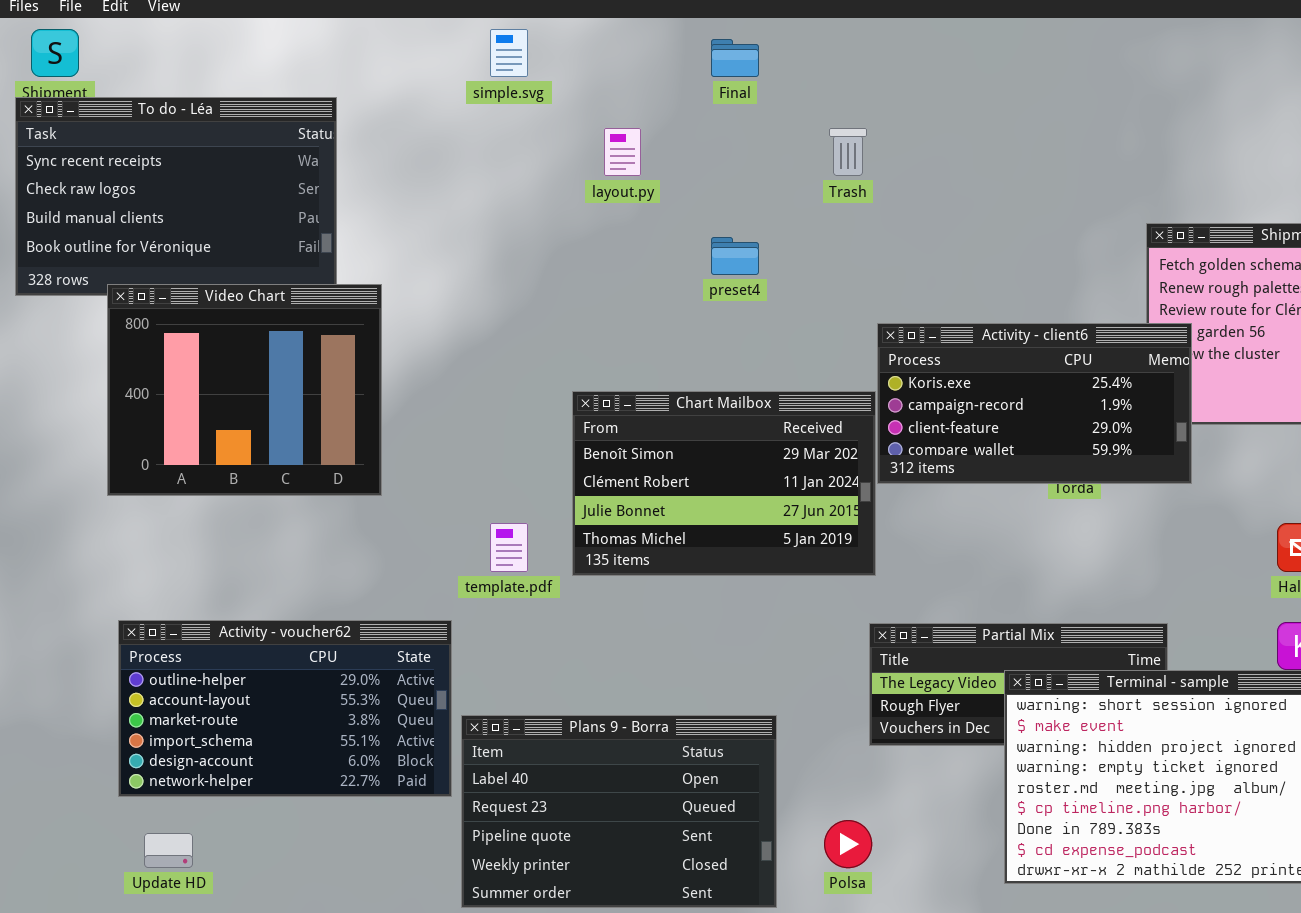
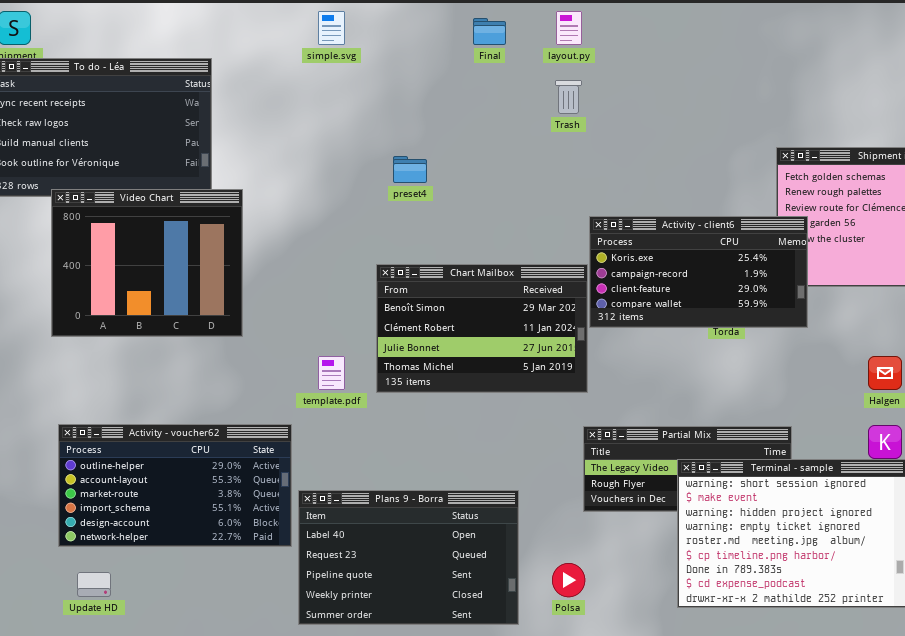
layout.py: [604,128,641,176] -> [556,11,582,45], moved
preset4: [711,237,759,275] -> [393,156,427,183], moved

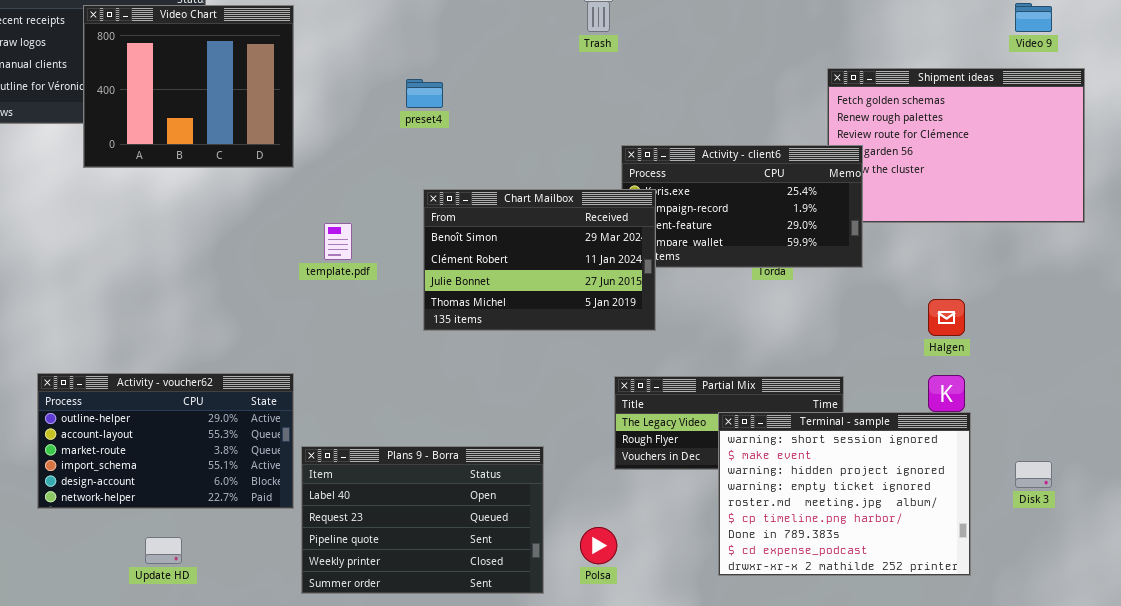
Video Chart: [51,189,243,337] -> [83,5,294,168], moved
Chart Mailbox: [376,264,588,393] -> [423,189,656,331], moved
template.pdf: [318,356,345,390] -> [324,223,352,260], moved
Update HD: [77,572,111,597] -> [145,537,182,564], moved

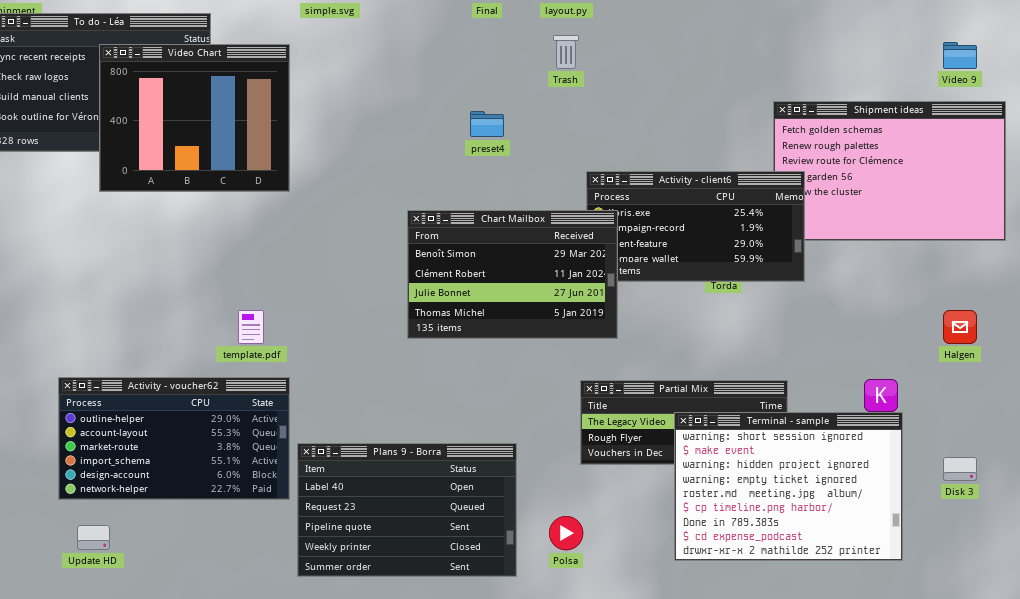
preset4: [406,79,443,108] -> [470,111,504,137], moved
template.pdf: [324,223,352,260] -> [238,310,264,344], moved
Halgen: [928,299,965,336] -> [943,310,977,344], moved
Update HD: [145,537,182,564] -> [77,525,110,550], moved

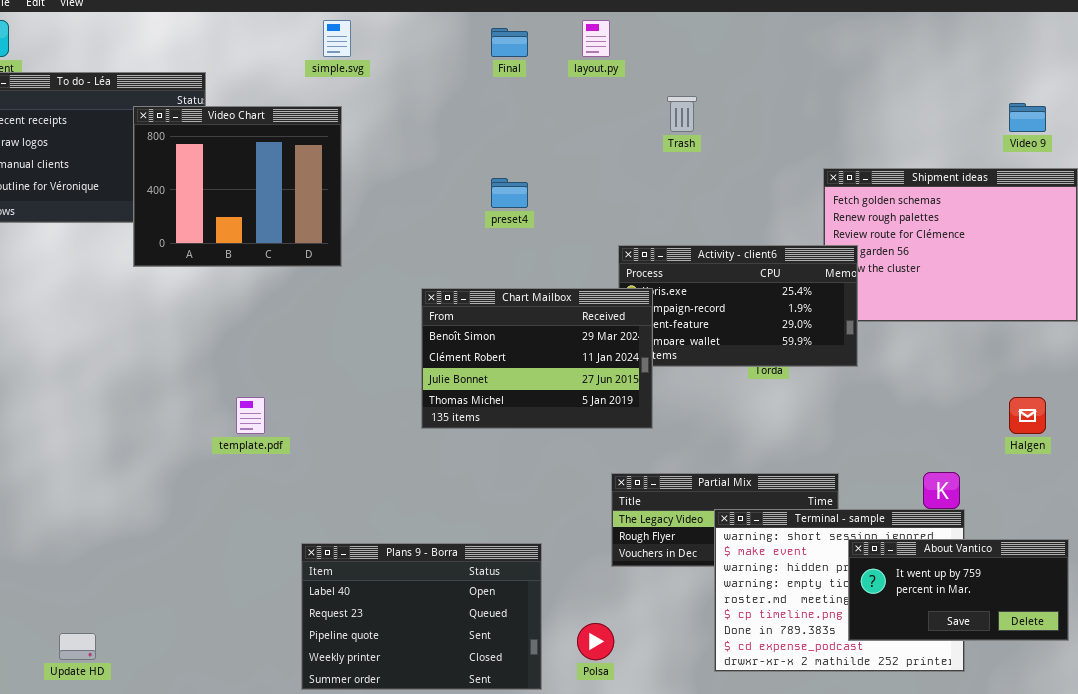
Trash: [553,35,579,69] -> [667,96,697,132], moved
Video Chart: [99,44,290,192] -> [133,106,342,267], moved
Activity - voucher62: [58,377,290,500] -> none, closed
About Vantico: none -> [848,539,1069,641], opened

